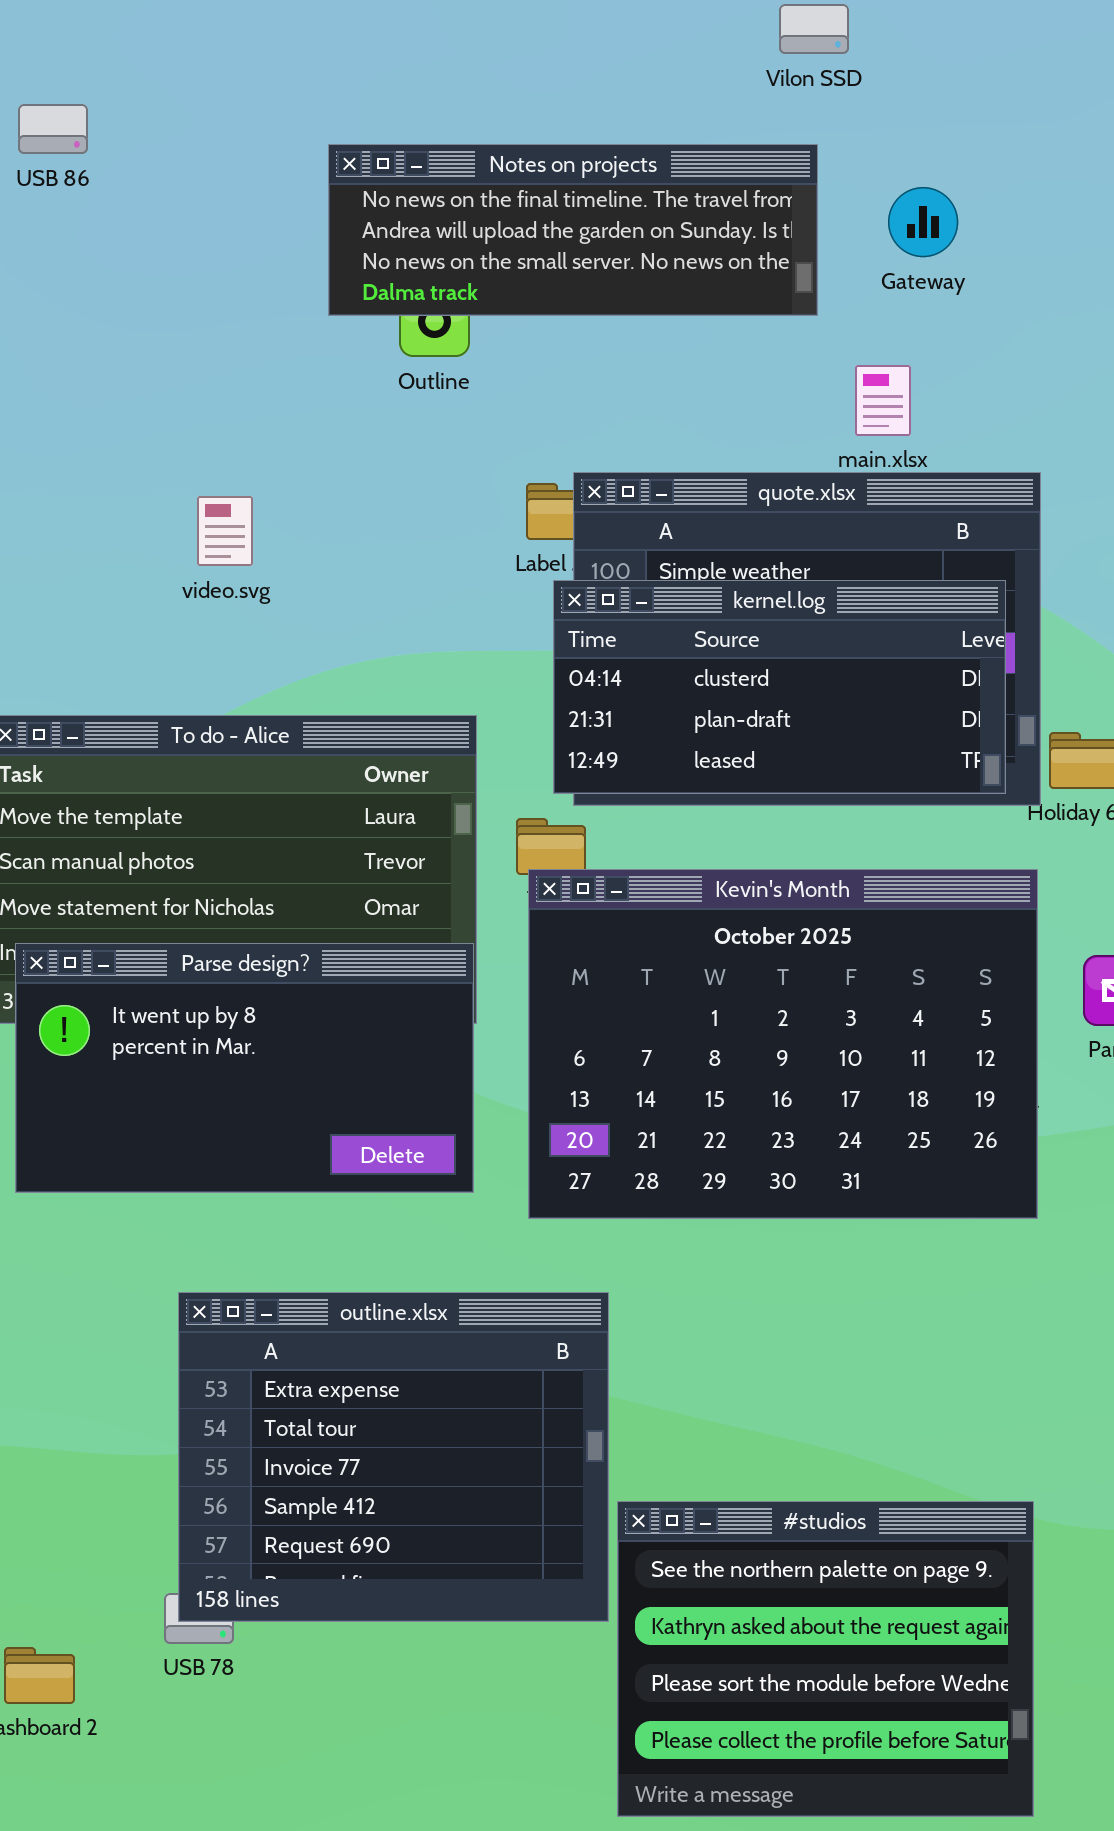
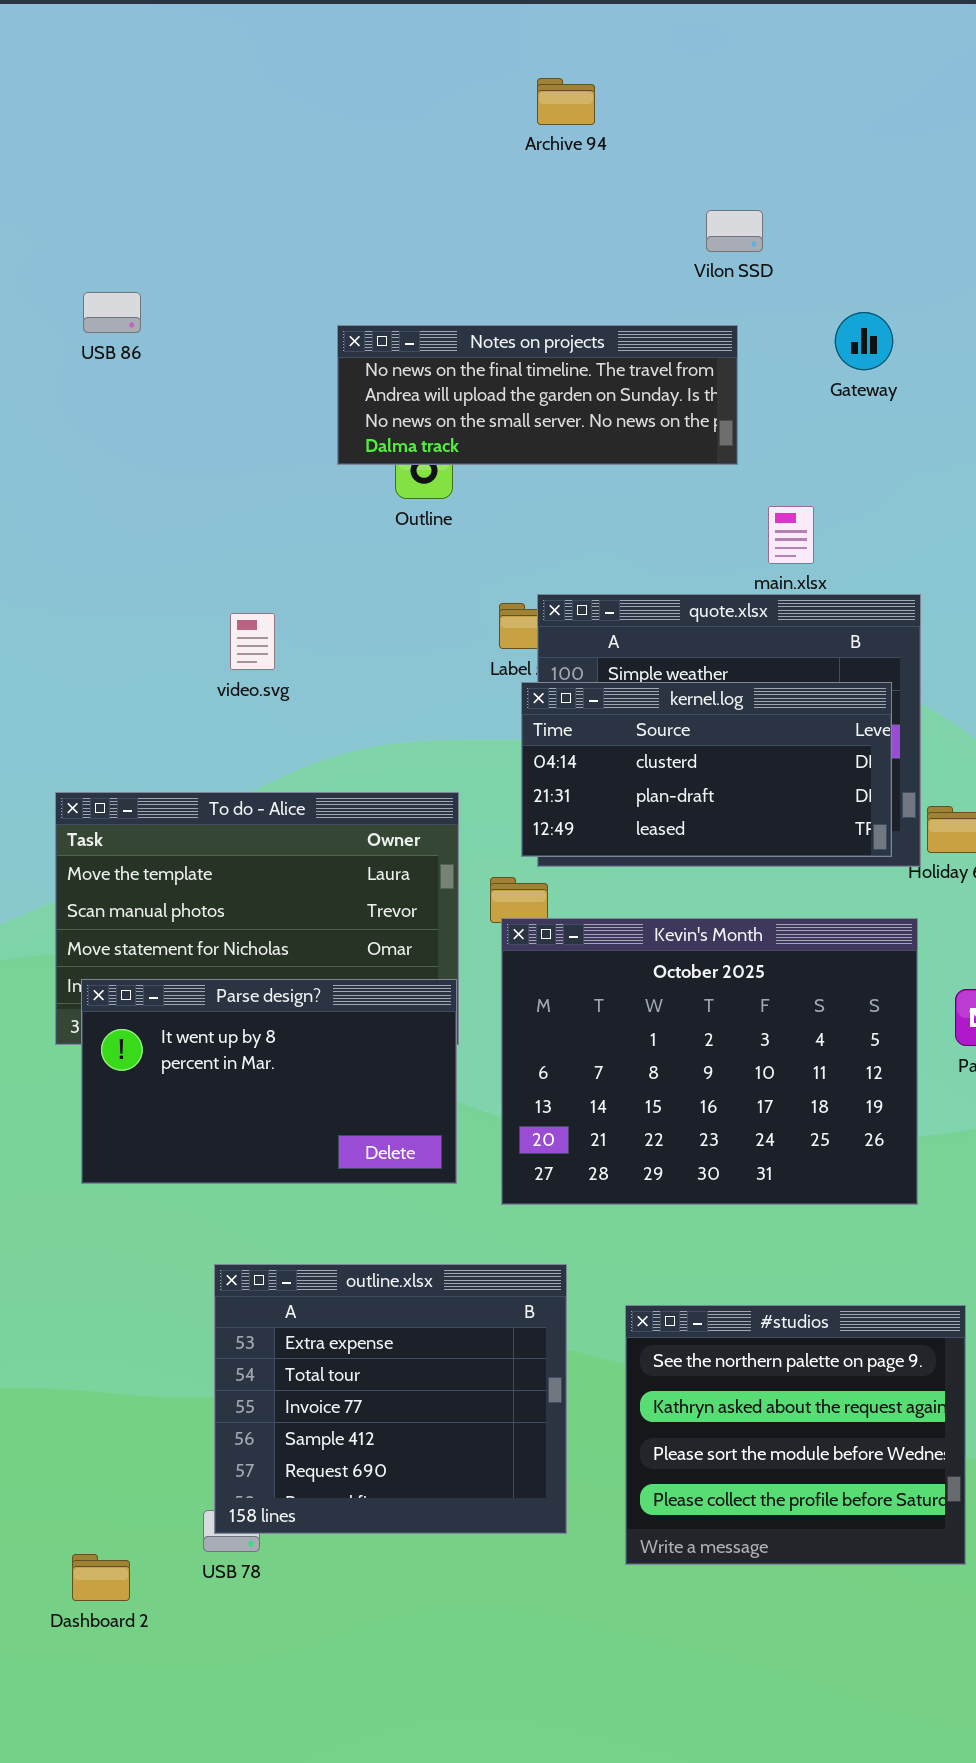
Gateway: [888,187,958,257] -> [835,312,893,370], moved
#studios: [617,1501,1034,1817] -> [625,1305,966,1565], moved

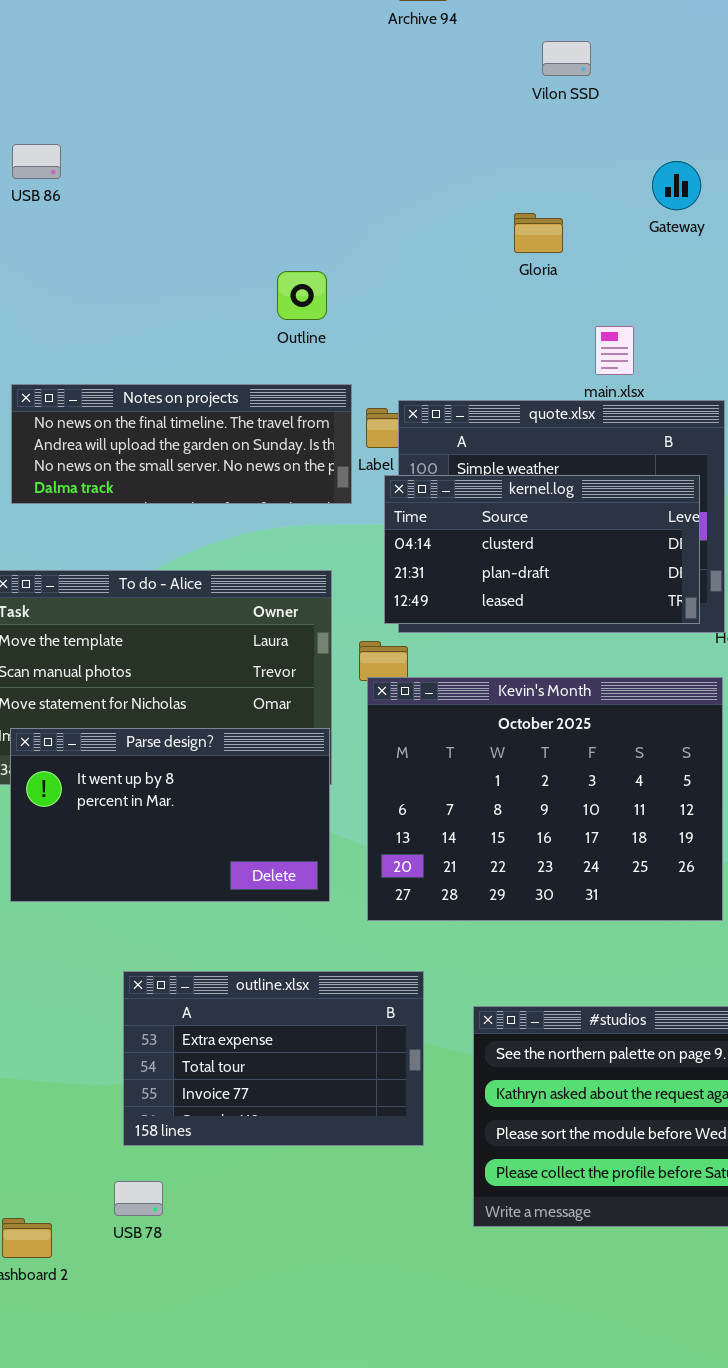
Vilon SSD: [706,210,763,252] -> [542,41,591,76], moved
Notes on projects: [337,325,738,465] -> [11,384,352,504], moved
outline.xlsx: [214,1264,567,1534] -> [123,971,424,1146], resized

